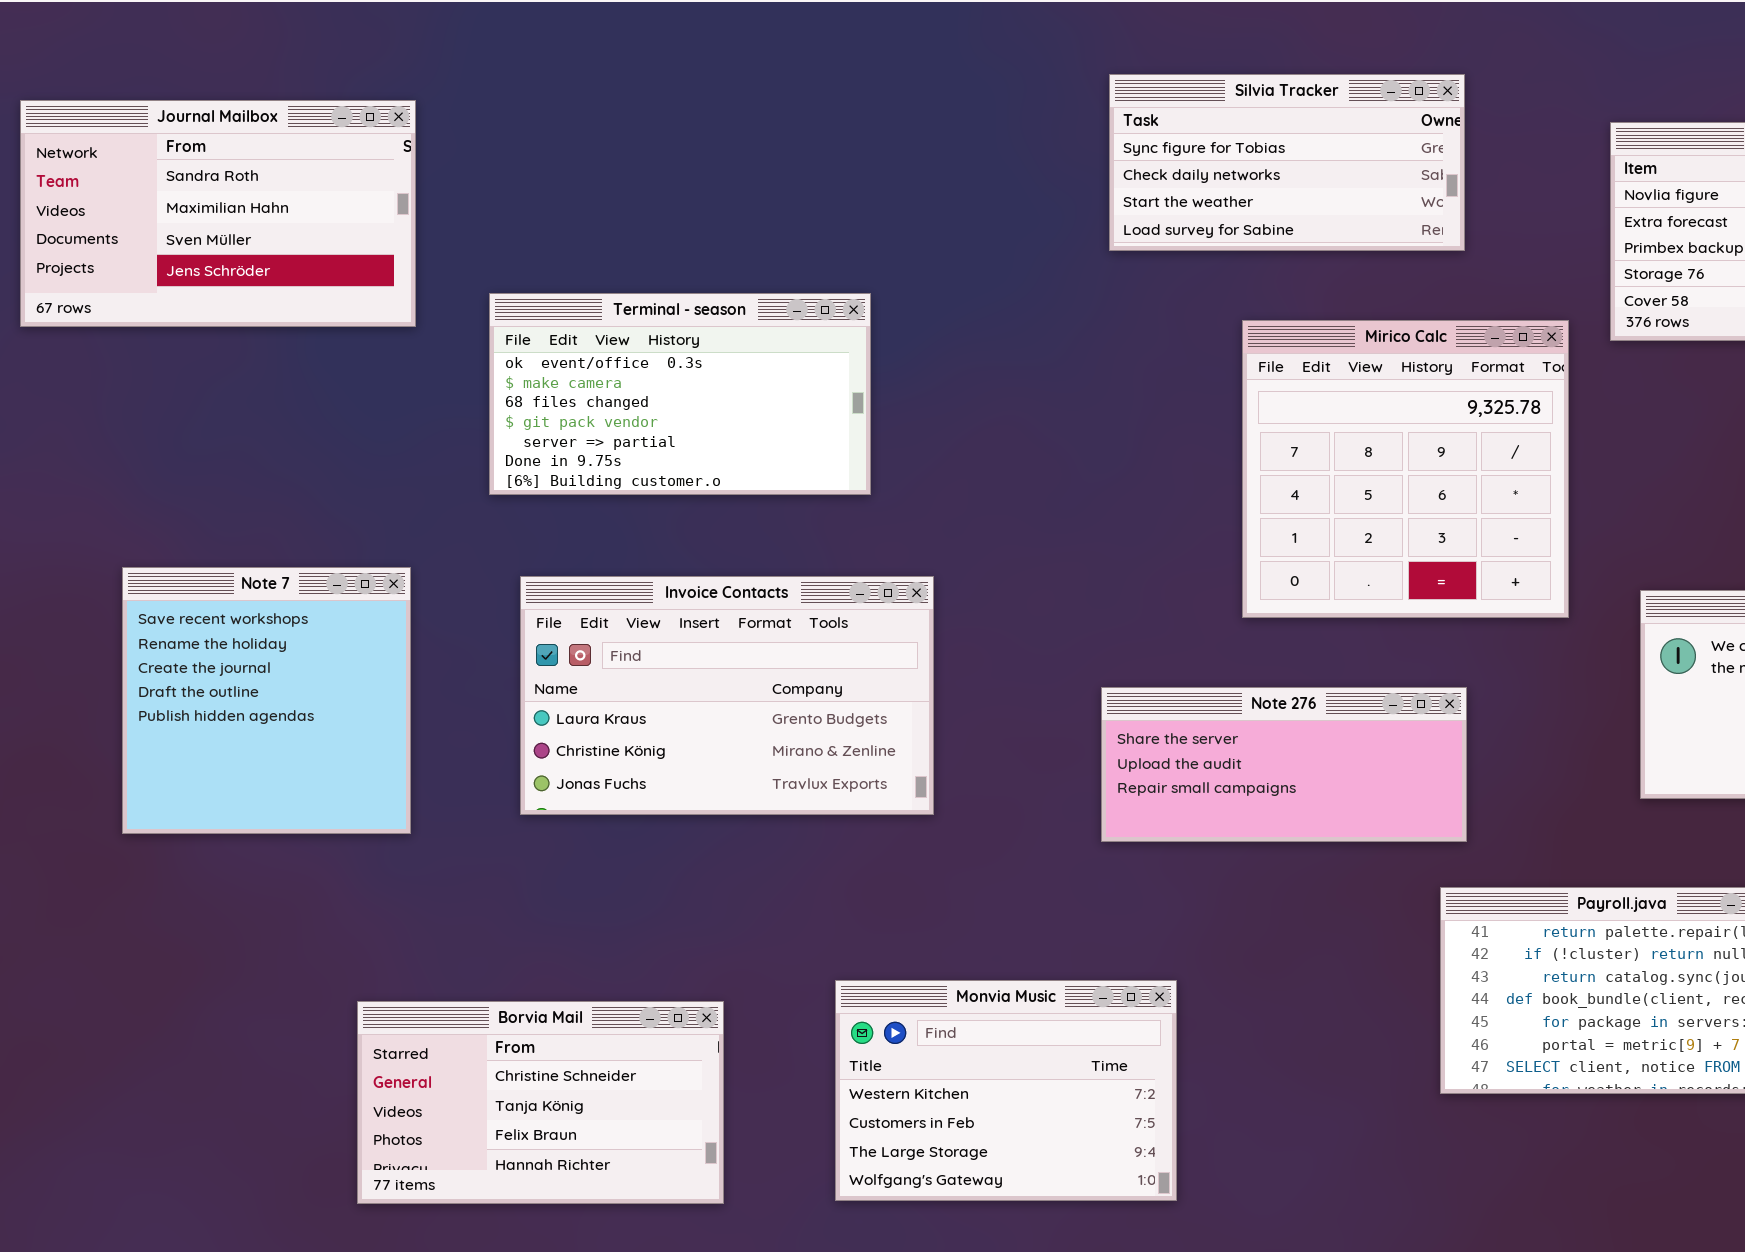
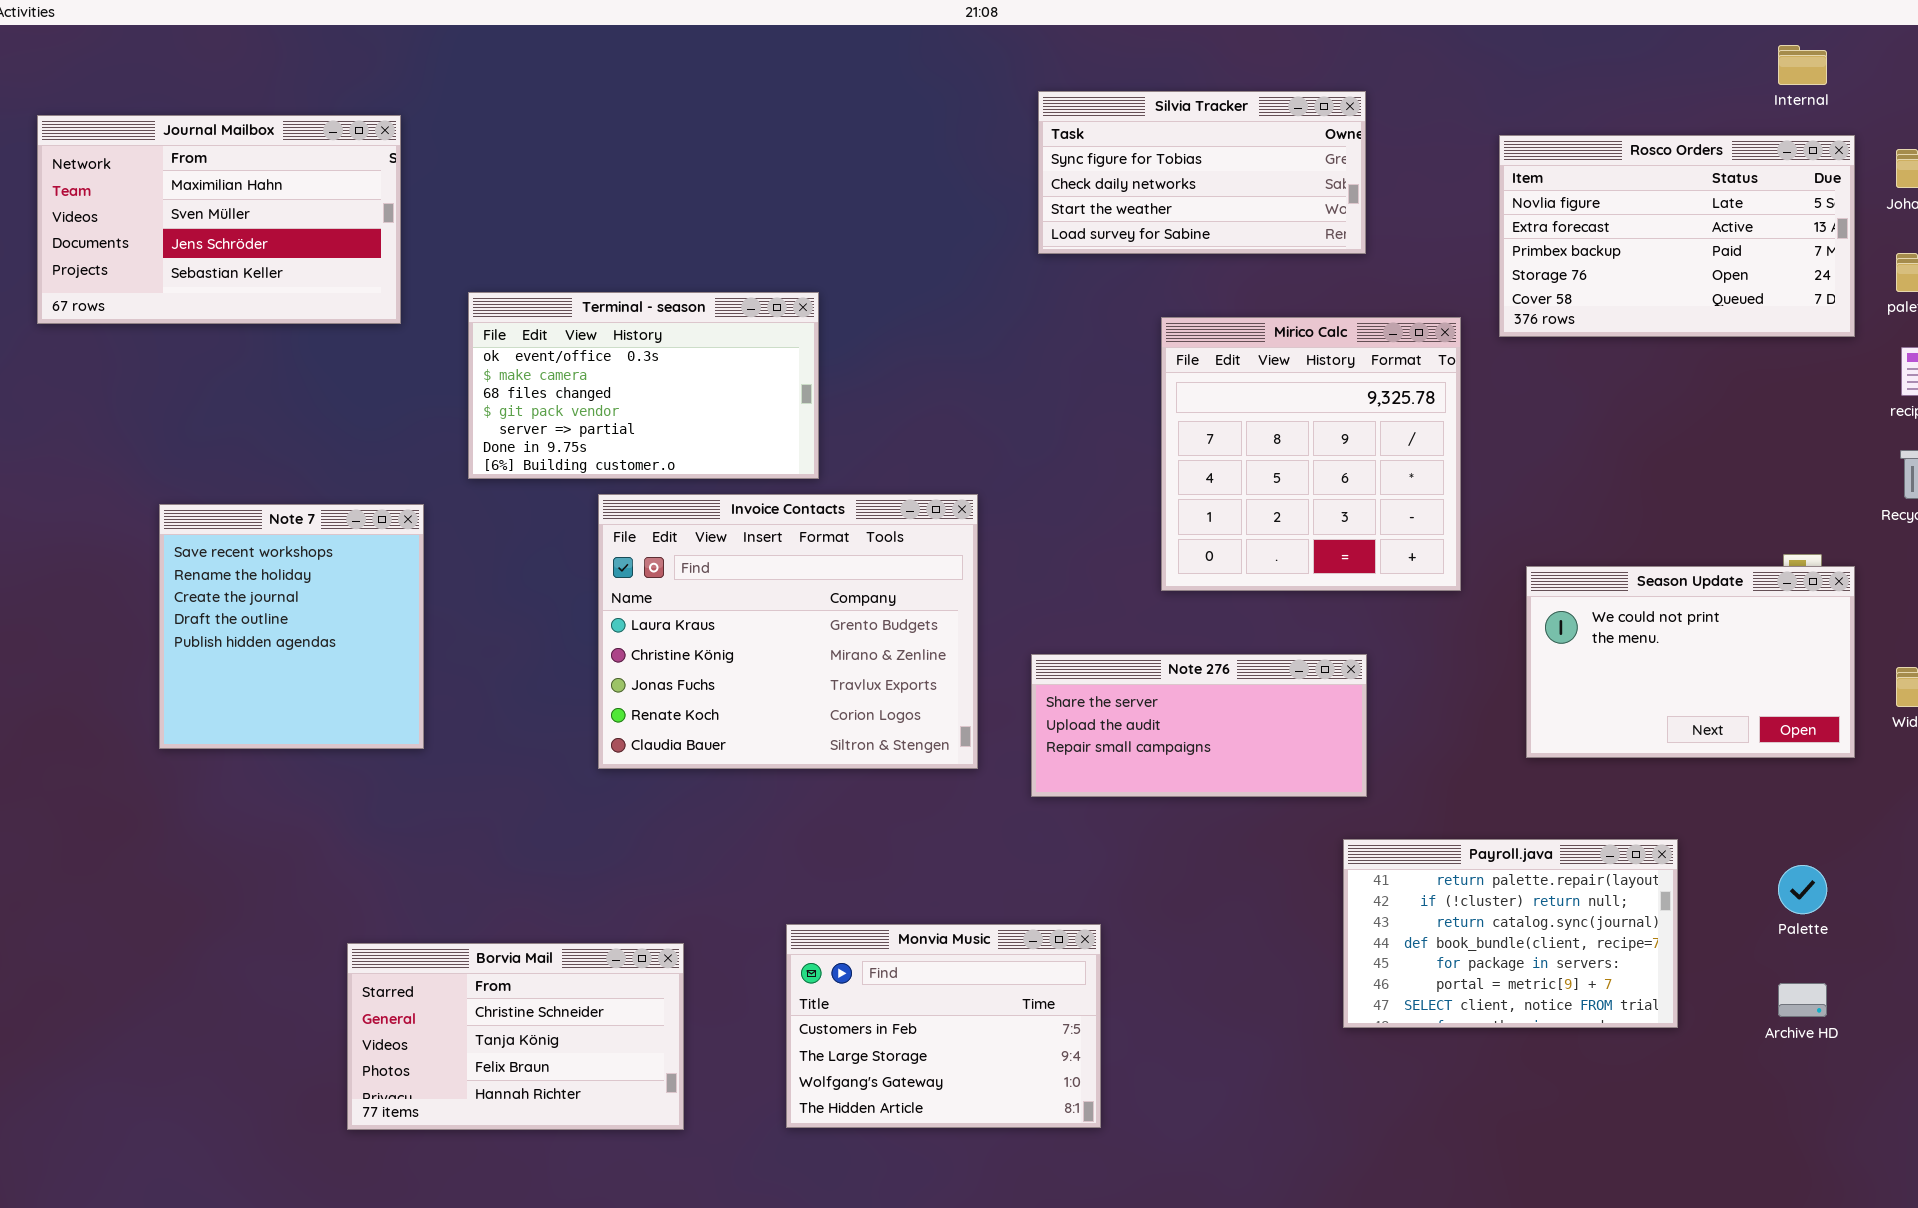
Journal Mailbox: [20,100,416,327] -> [37,115,401,324], scrolled down 1 row
Note 7: [122,567,411,834] -> [159,504,424,749], moved
Invoice Contacts: [520,576,934,815] -> [598,494,978,769], moved, resized
Monvia Music: [835,980,1177,1201] -> [786,924,1101,1128], scrolled down 1 row

